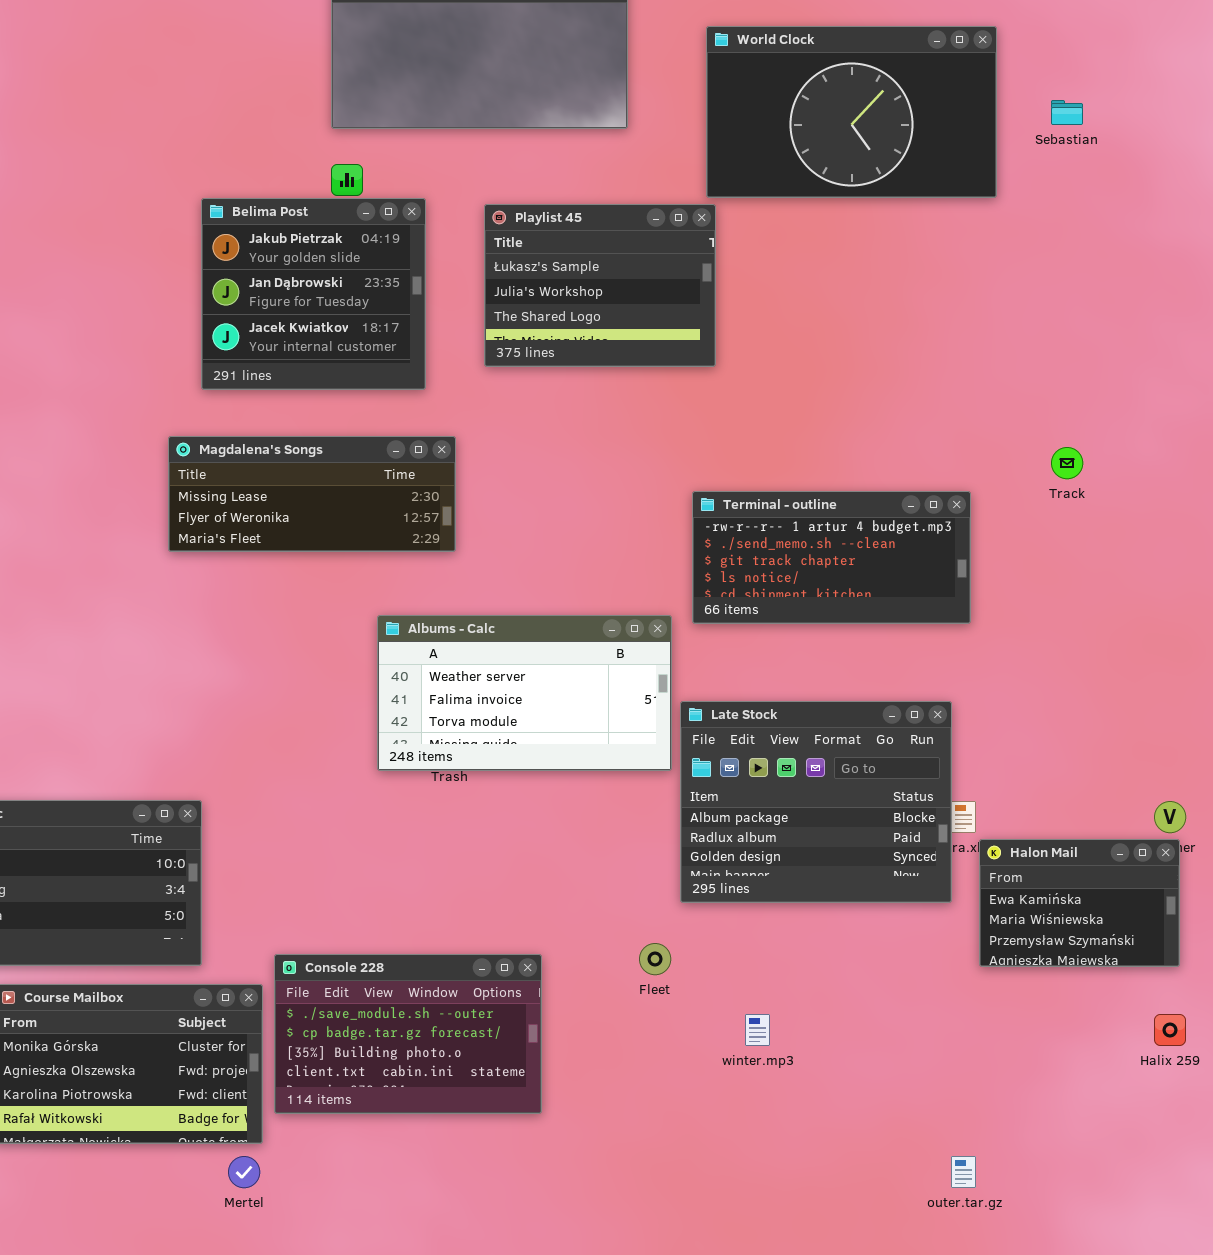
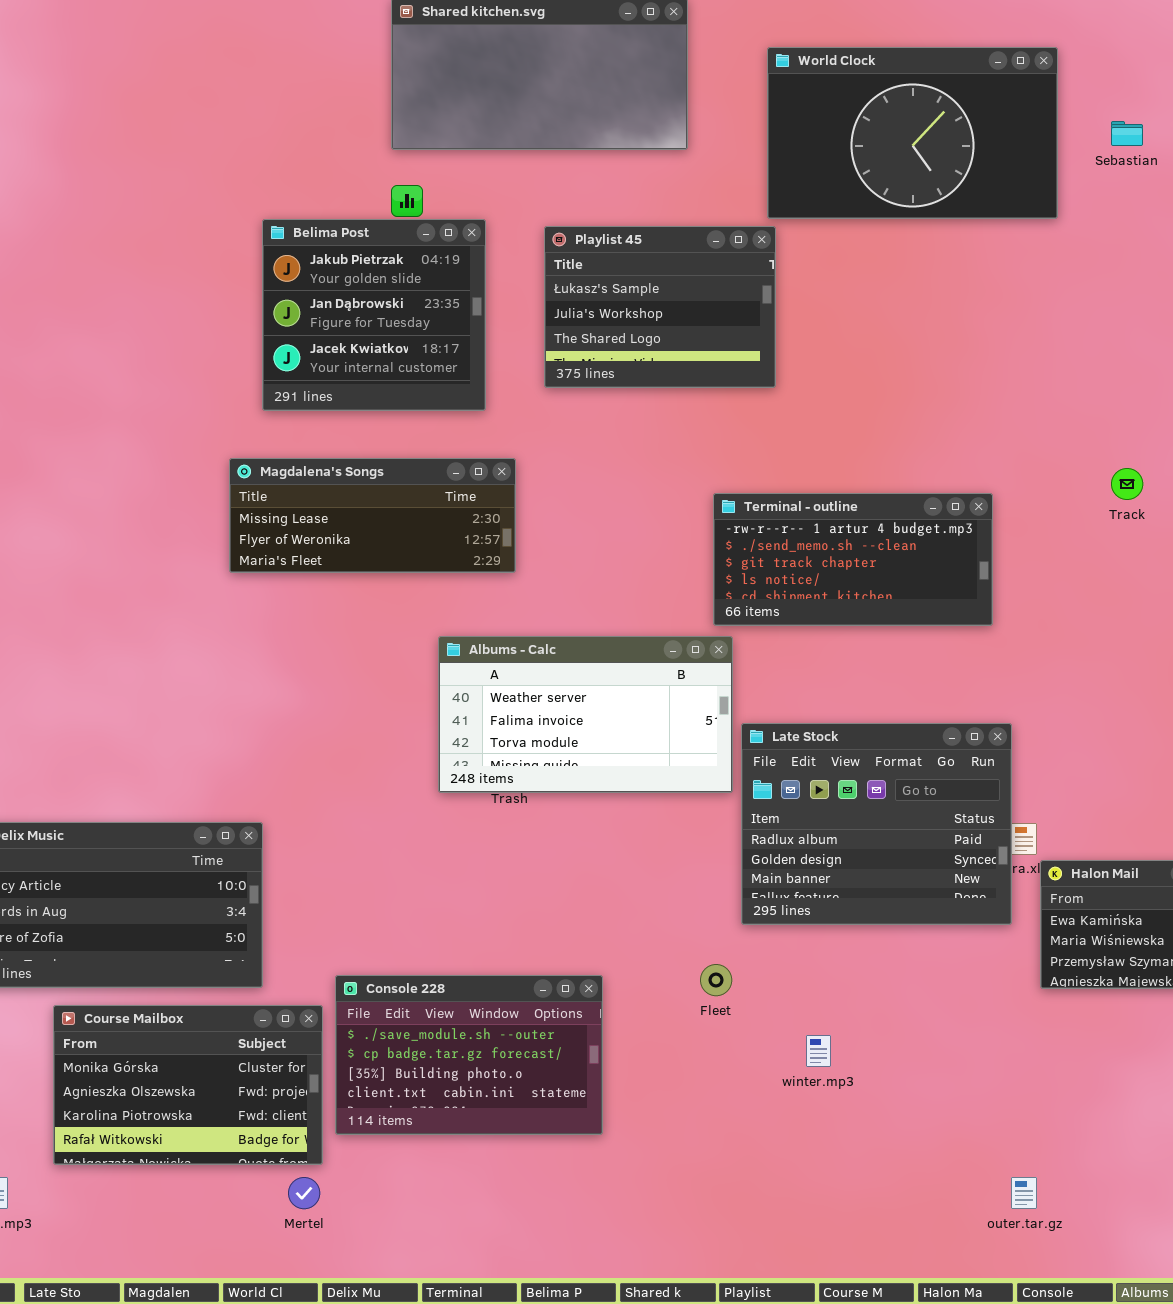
Terminal - outline: [692,491,971,624] -> [713,493,993,626], moved
Late Stock: [680,701,952,903] -> [741,723,1012,925], scrolled down 1 row

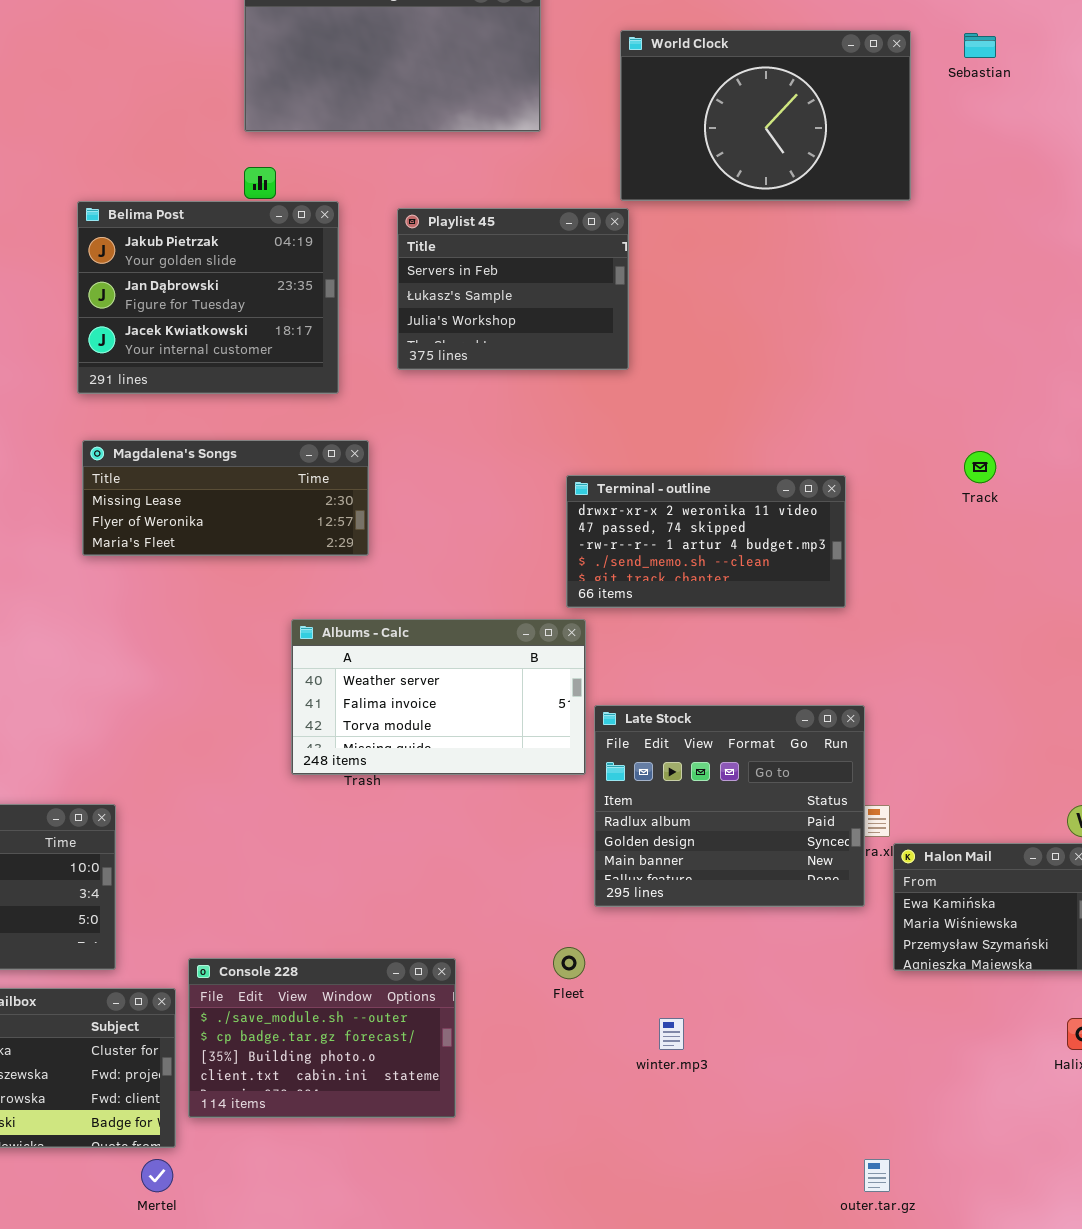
Sebastian: [1111,121,1143,146] -> [964,33,996,58], moved
Belima Post: [262,219,486,411] -> [77,201,339,394], resized
Playlist 45: [544,226,776,388] -> [397,208,629,370], scrolled up 1 row
Terminal - outline: [713,493,993,626] -> [566,475,846,608], scrolled up 2 rows

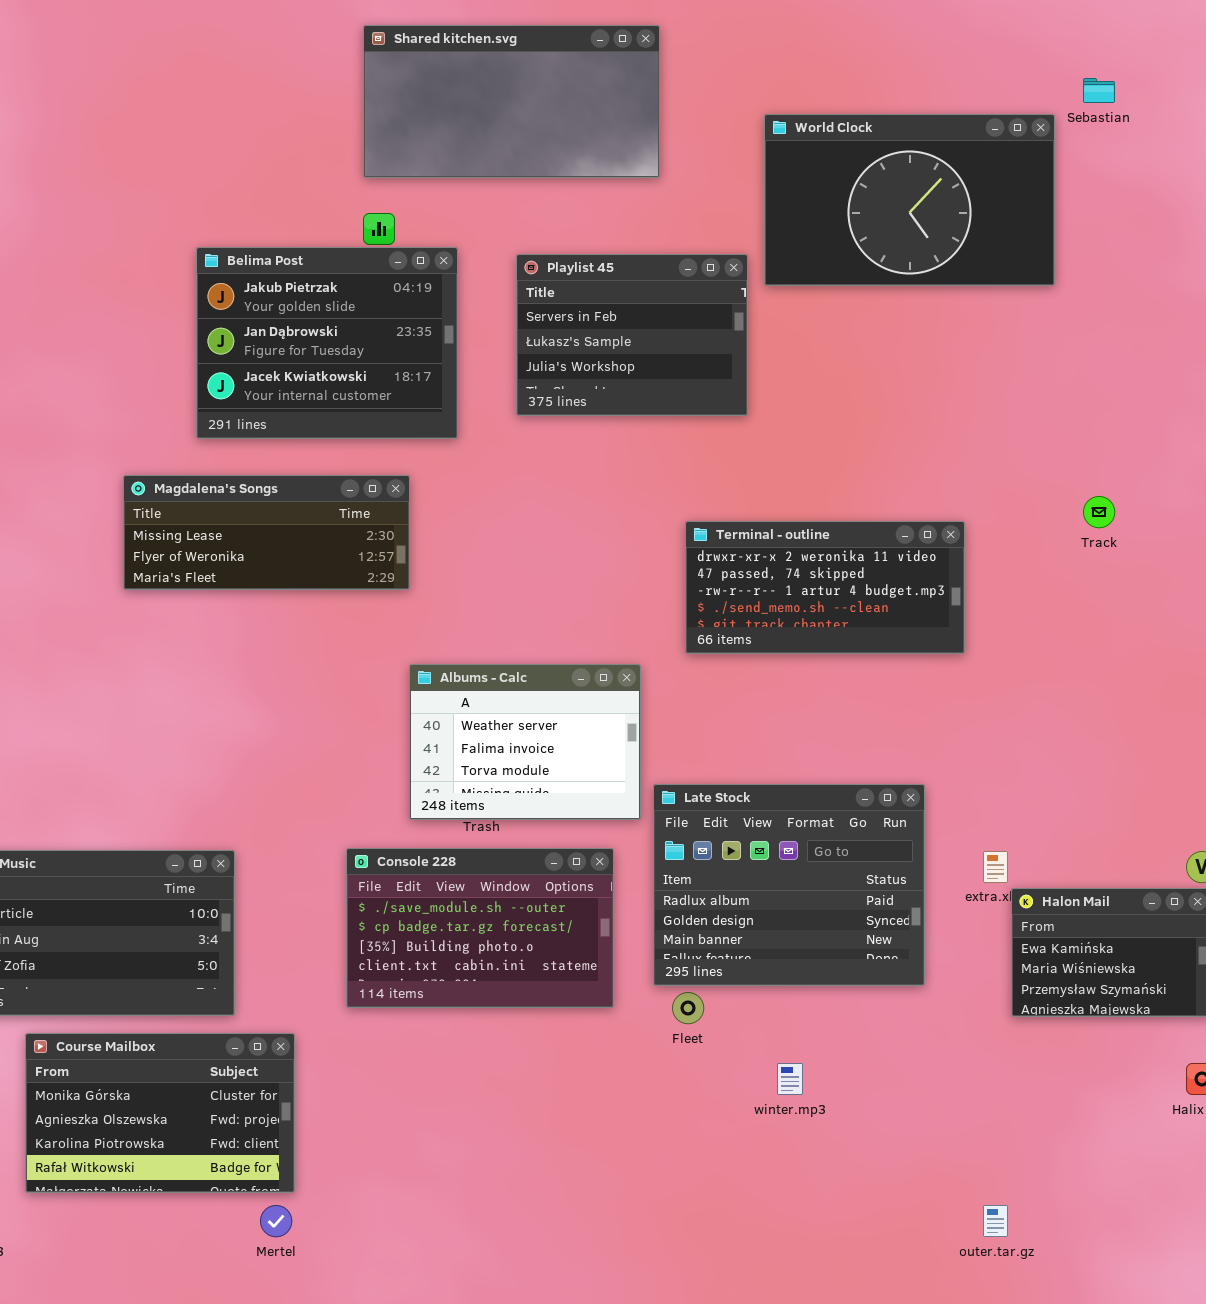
World Clock: [620,30,911,201] -> [764,114,1055,286], moved
Magdalena's Songs: [82,440,369,556] -> [123,475,410,590], moved
Albums - Calc: [291,619,586,775] -> [409,664,641,820], resized
Late Stock: [594,705,865,907] -> [653,784,925,986], moved
Console 228: [188,958,456,1118] -> [346,848,614,1008], moved

